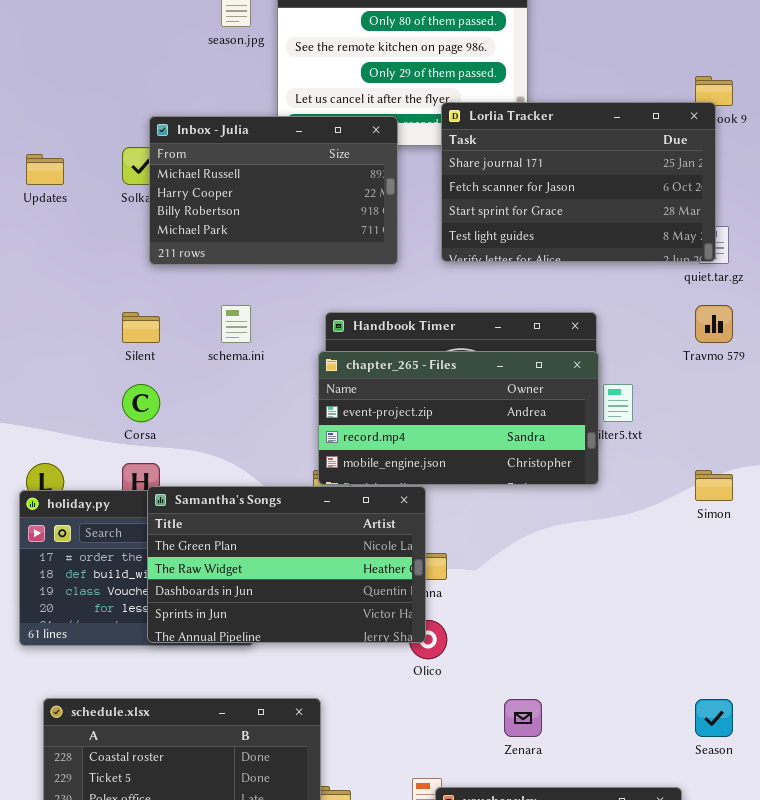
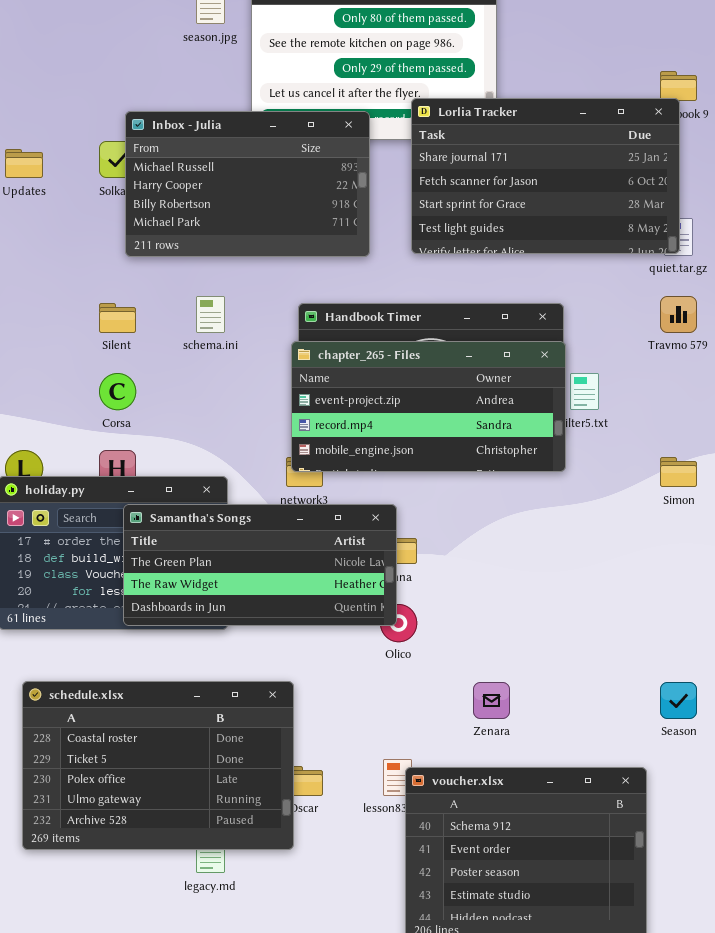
Samantha's Songs: [147,486,426,643] -> [123,504,397,626], resized

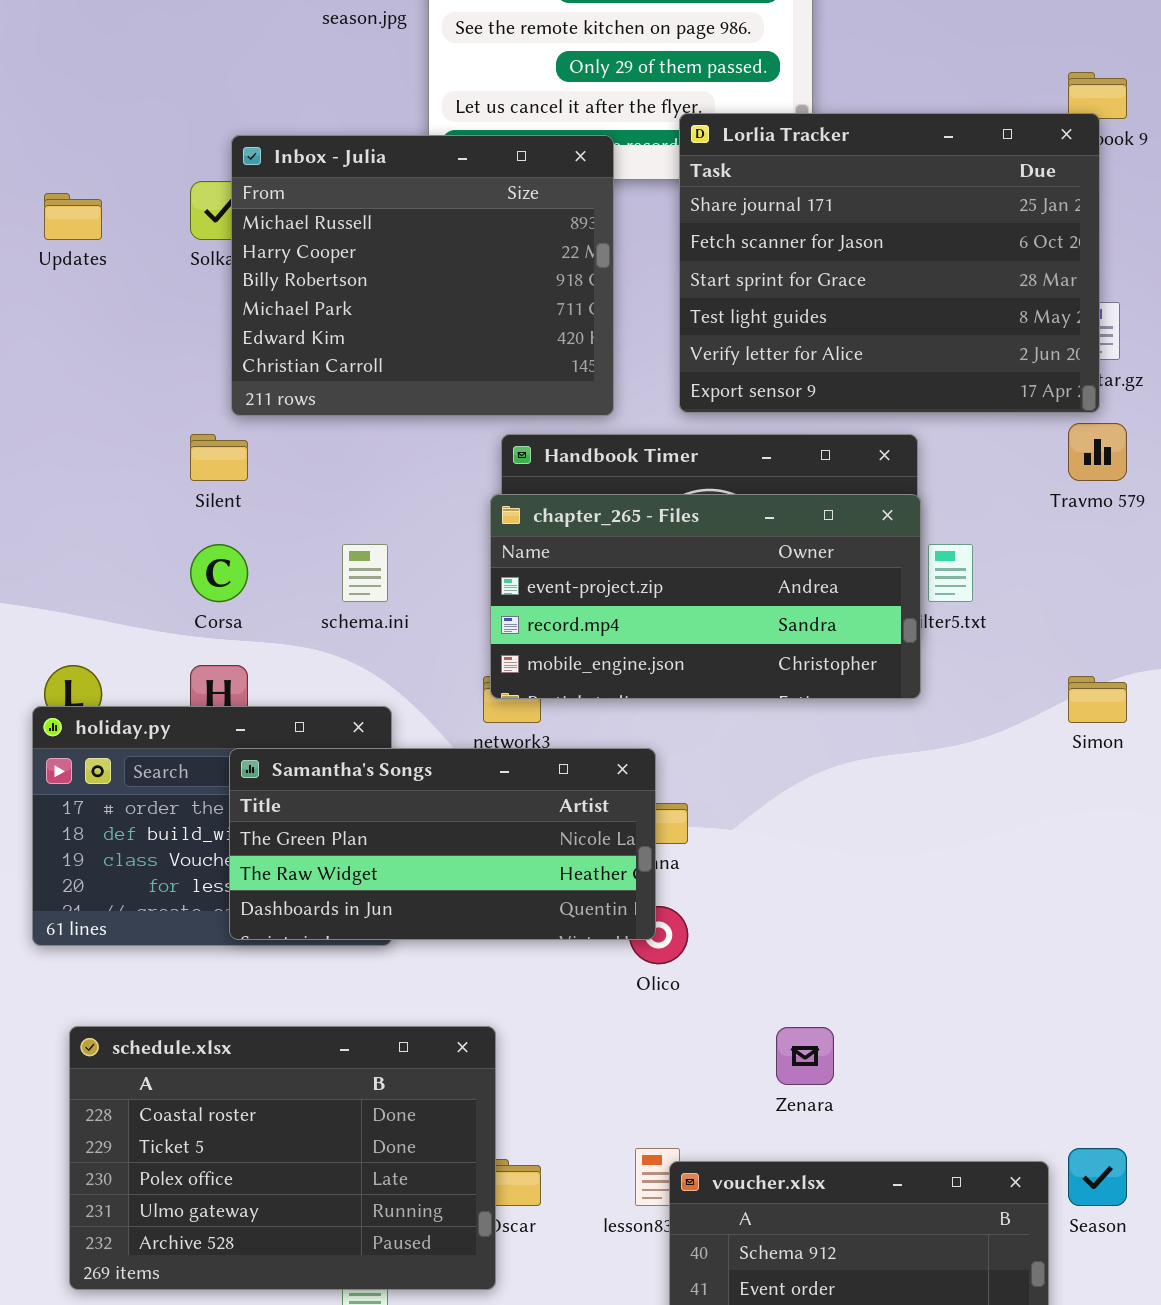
Lorlia Tracker: [411,98,680,254] -> [679,113,1100,413], resized
Inbox - Julia: [125,111,370,257] -> [231,135,614,416], resized
schema.ini: [196,296,225,333] -> [342,544,388,602], moved
Season: [660,682,697,719] -> [1068,1148,1127,1206], moved

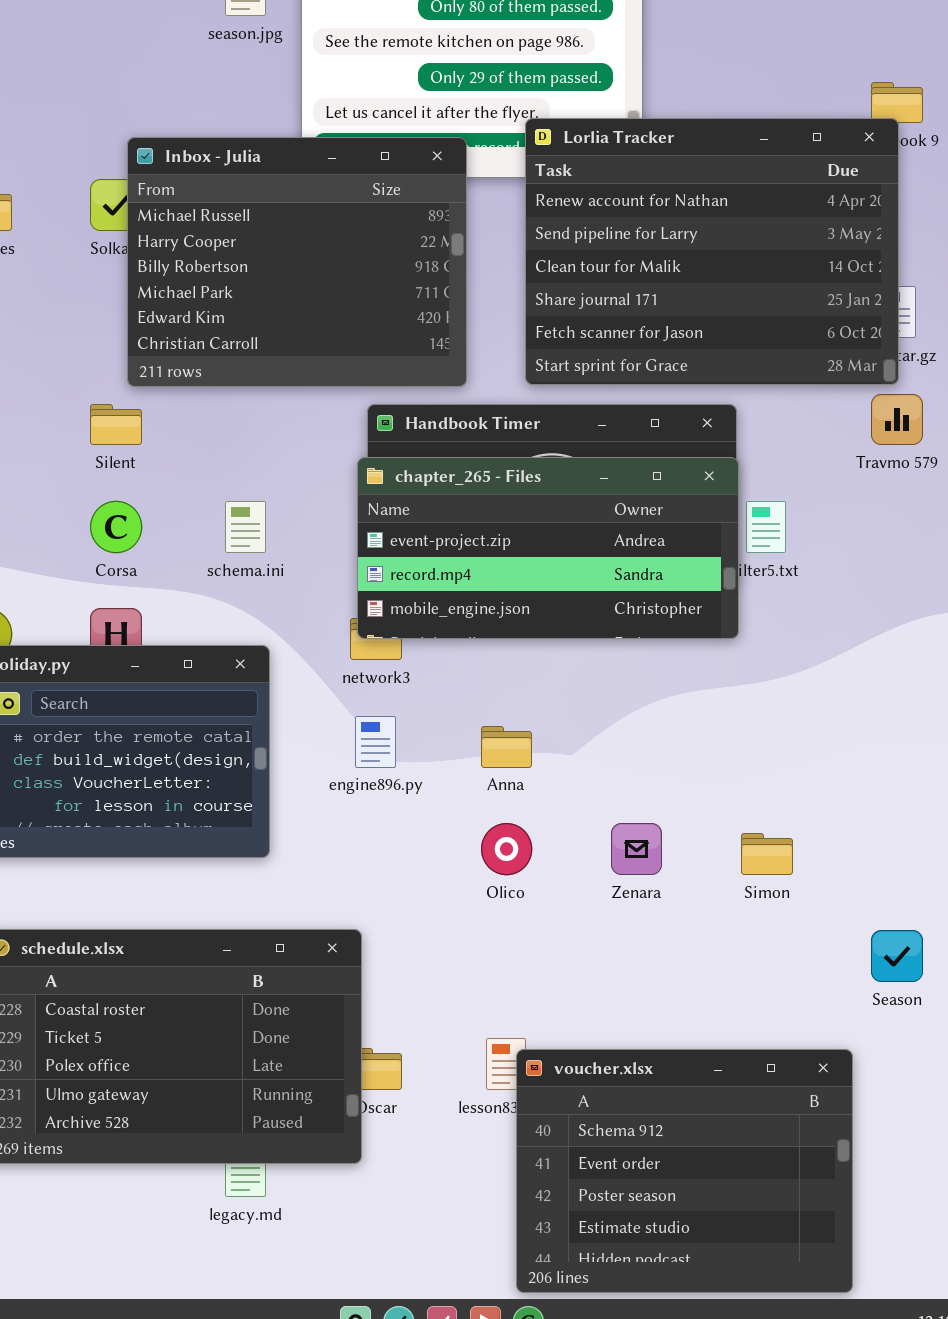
Lorlia Tracker: [679,113,1100,413] -> [525,118,899,385], scrolled up 3 rows
Simon: [1068,676,1127,723] -> [741,833,793,875], moved
Samantha's Songs: [229,748,656,940] -> none, closed
Zenara: [776,1027,834,1085] -> [611,823,662,875], moved
Season: [1068,1148,1127,1206] -> [871,930,923,982], moved

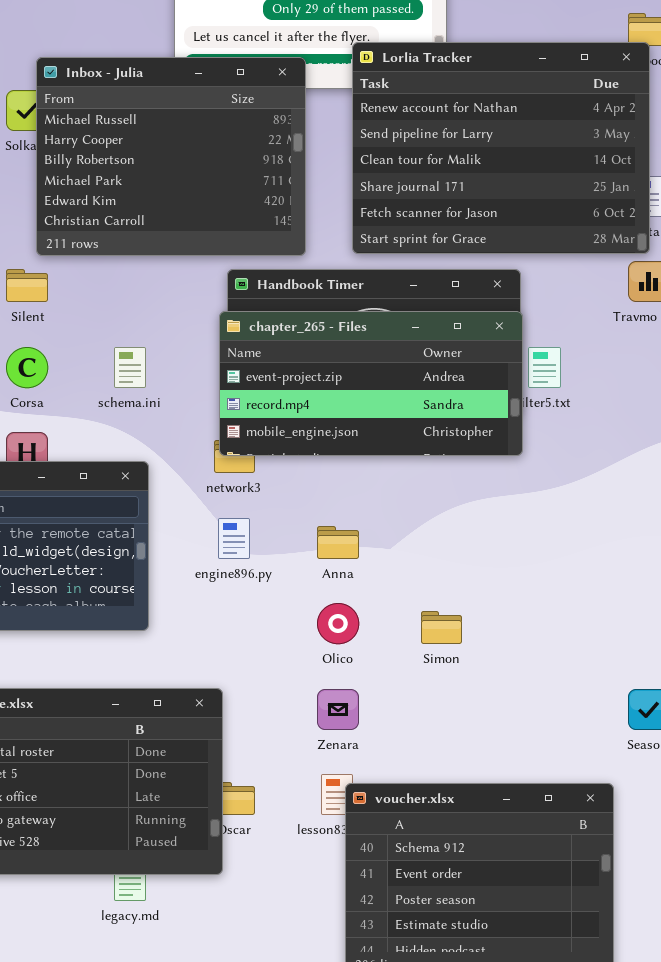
Zenara: [611,823,662,875] -> [317,689,359,730], moved
Simon: [741,833,793,875] -> [421,611,462,644], moved

